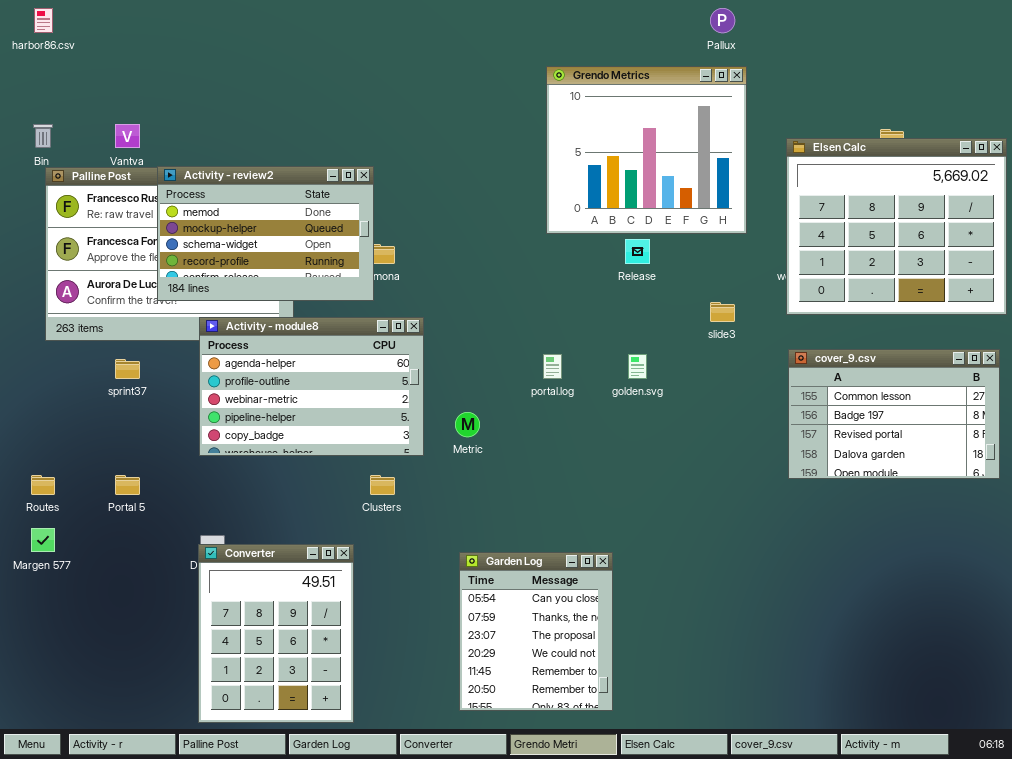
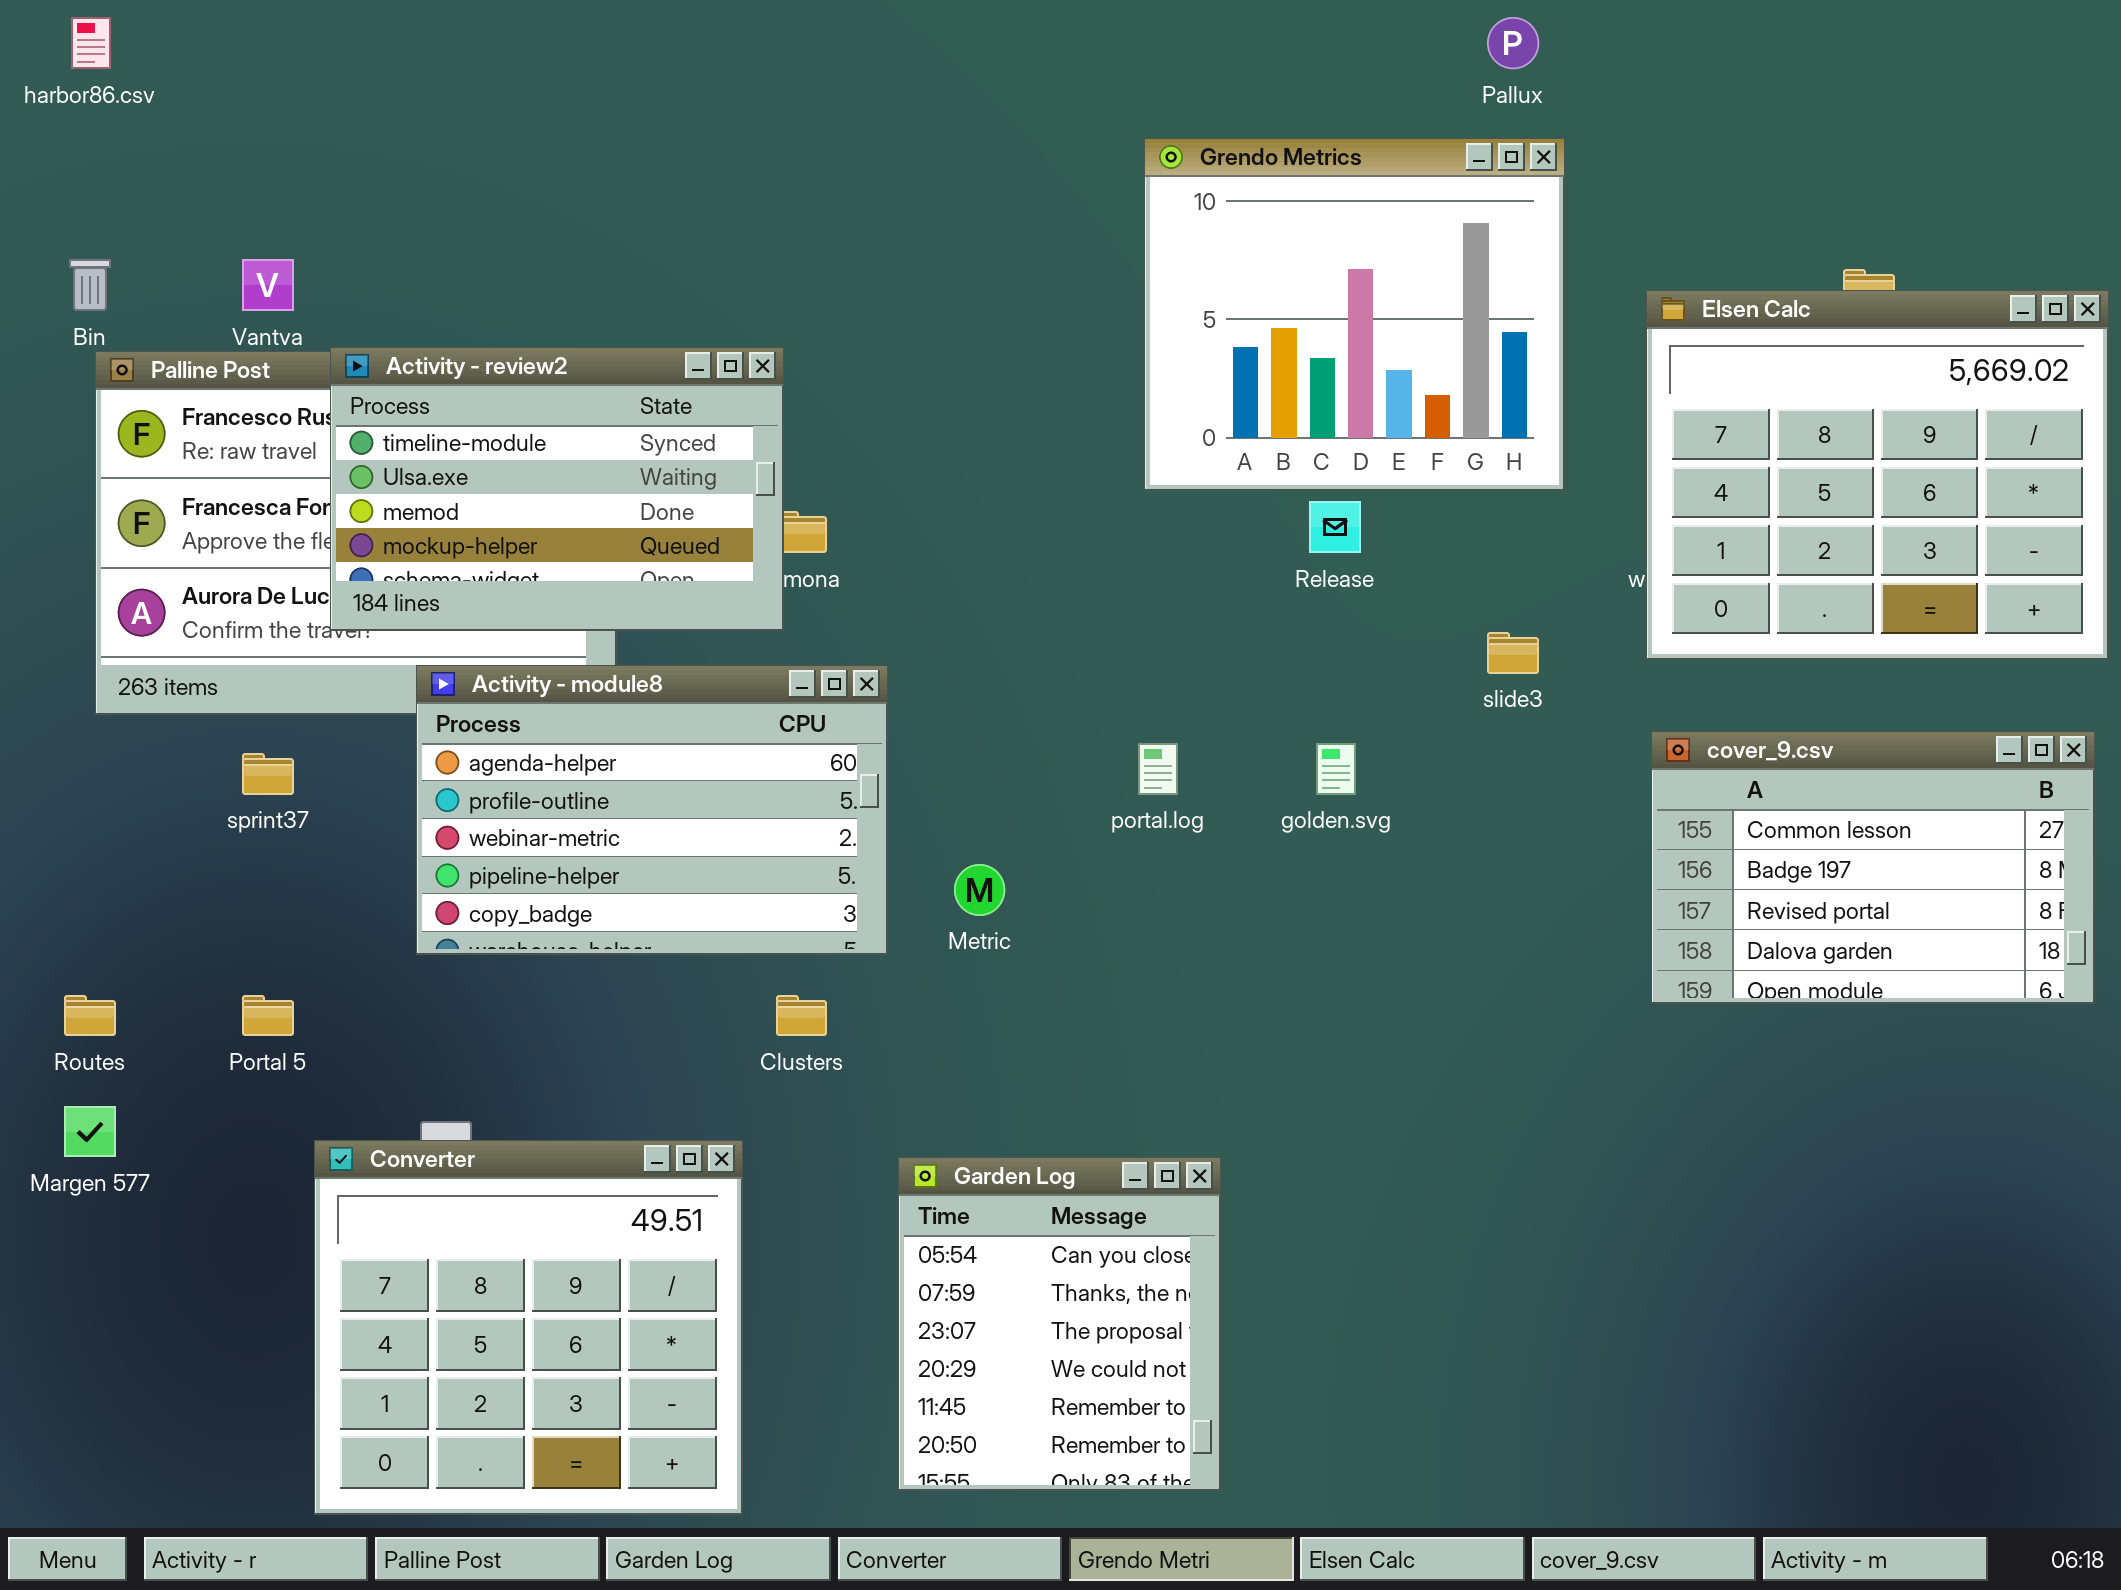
Activity - review2: [157,166,374,301] -> [330,347,784,631], scrolled up 2 rows
Converter: [198,544,354,723] -> [314,1140,743,1515], resized
Garden Log: [459,552,613,711] -> [898,1157,1221,1491], moved

